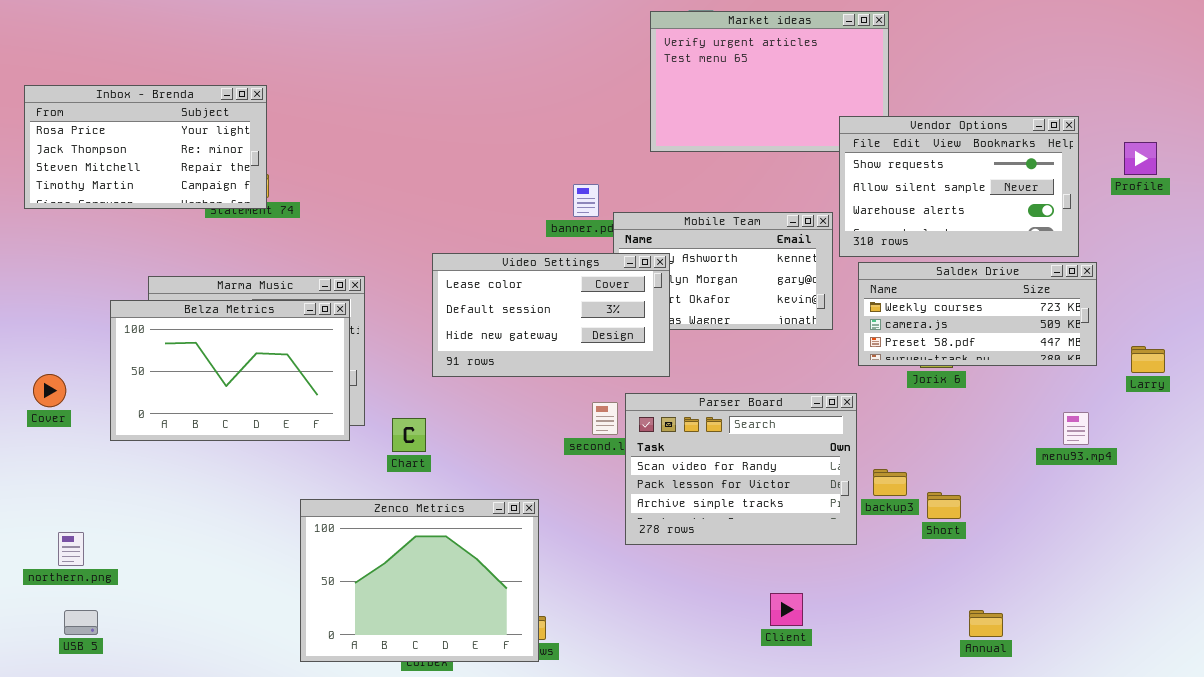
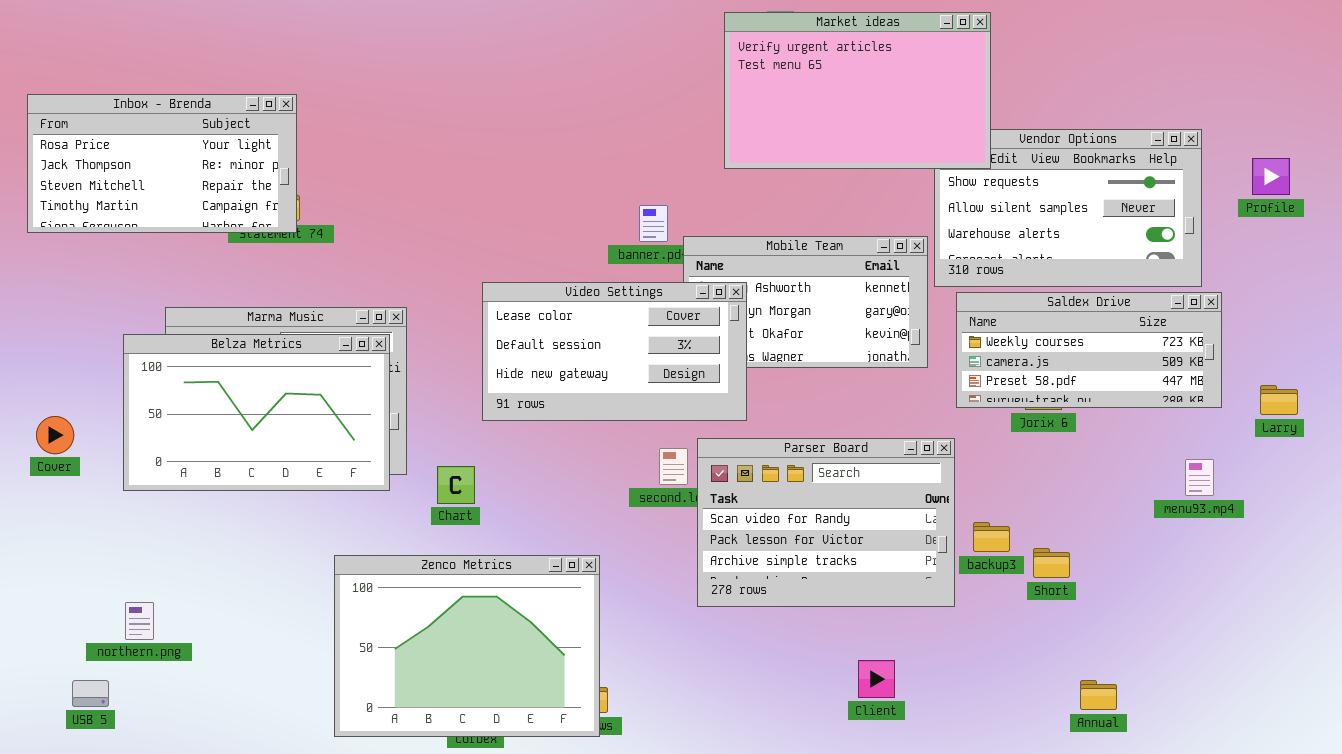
Market ideas: [650,11,889,152] -> [724,12,991,169], raised
northern.png: [58,532,84,566] -> [125,602,154,640], moved

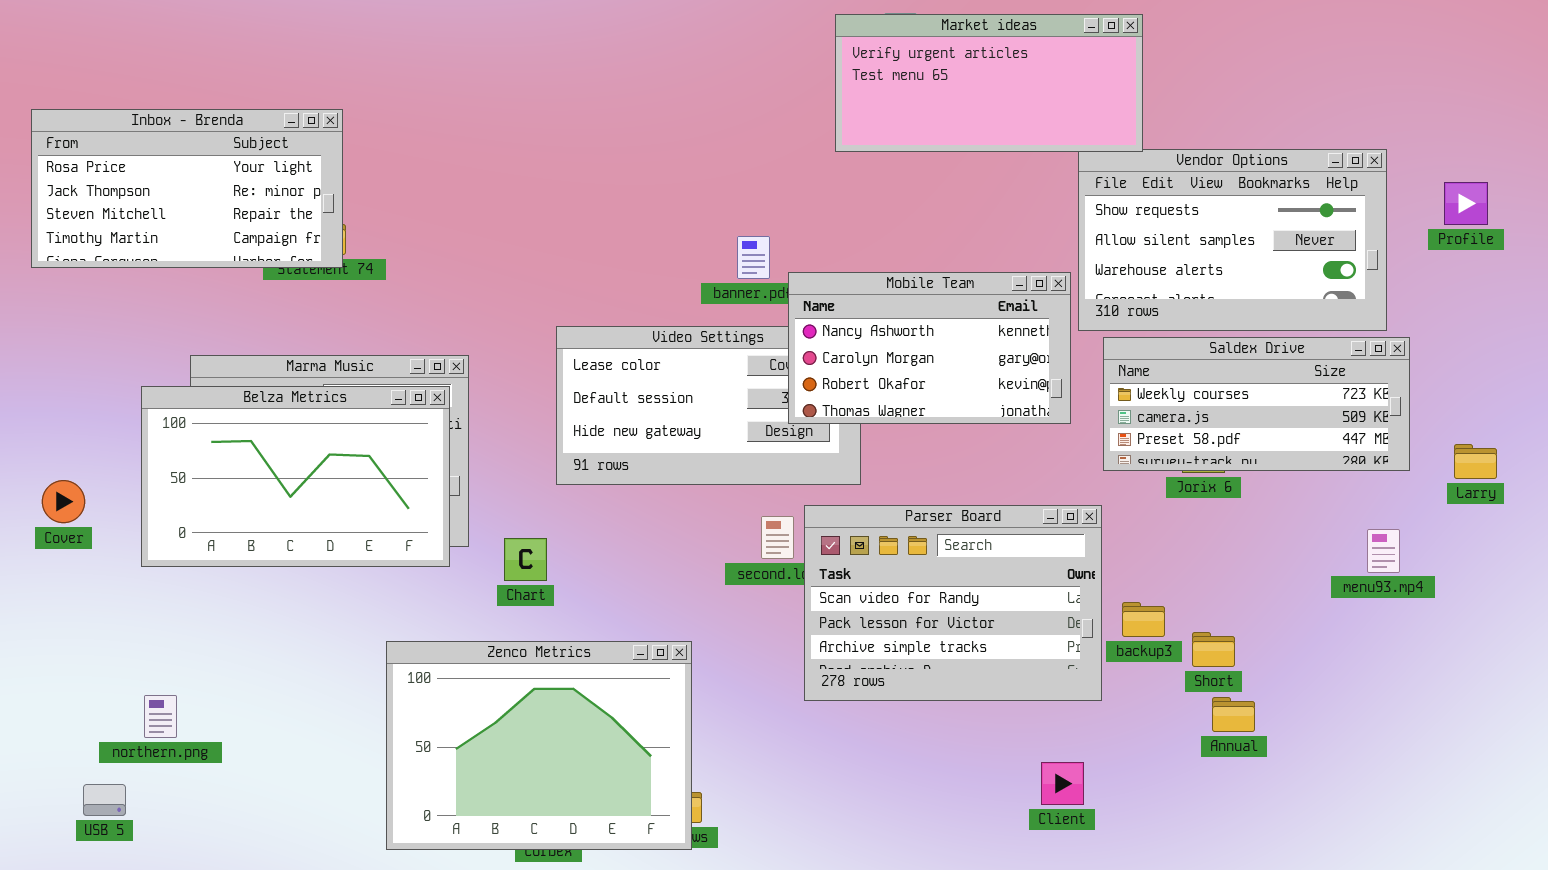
Market ideas: [724,12,991,169] -> [835,14,1143,152], resized
Mobile Team: [683,236,928,368] -> [788,272,1071,424], raised
Client: [858,660,895,698] -> [1041,762,1084,805], moved
Annual: [1080,680,1117,710] -> [1212,697,1255,732], moved

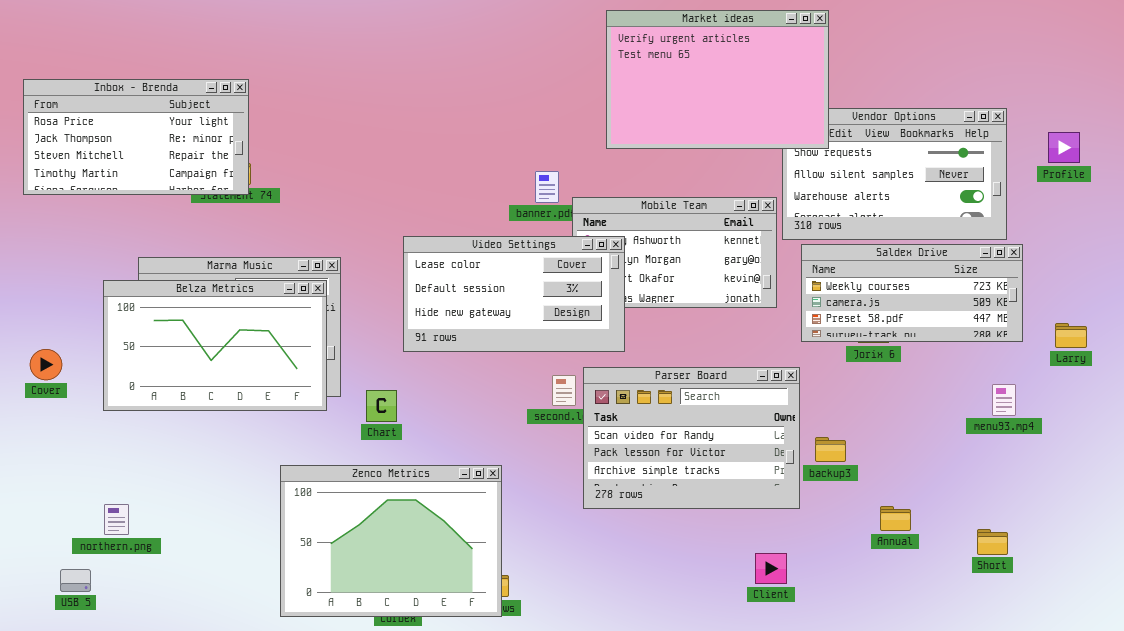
Market ideas: [835,14,1143,152] -> [606,10,829,149], resized
Video Settings: [556,326,861,485] -> [403,236,625,352], raised
Short: [1192,632,1235,667] -> [977,529,1008,555], moved

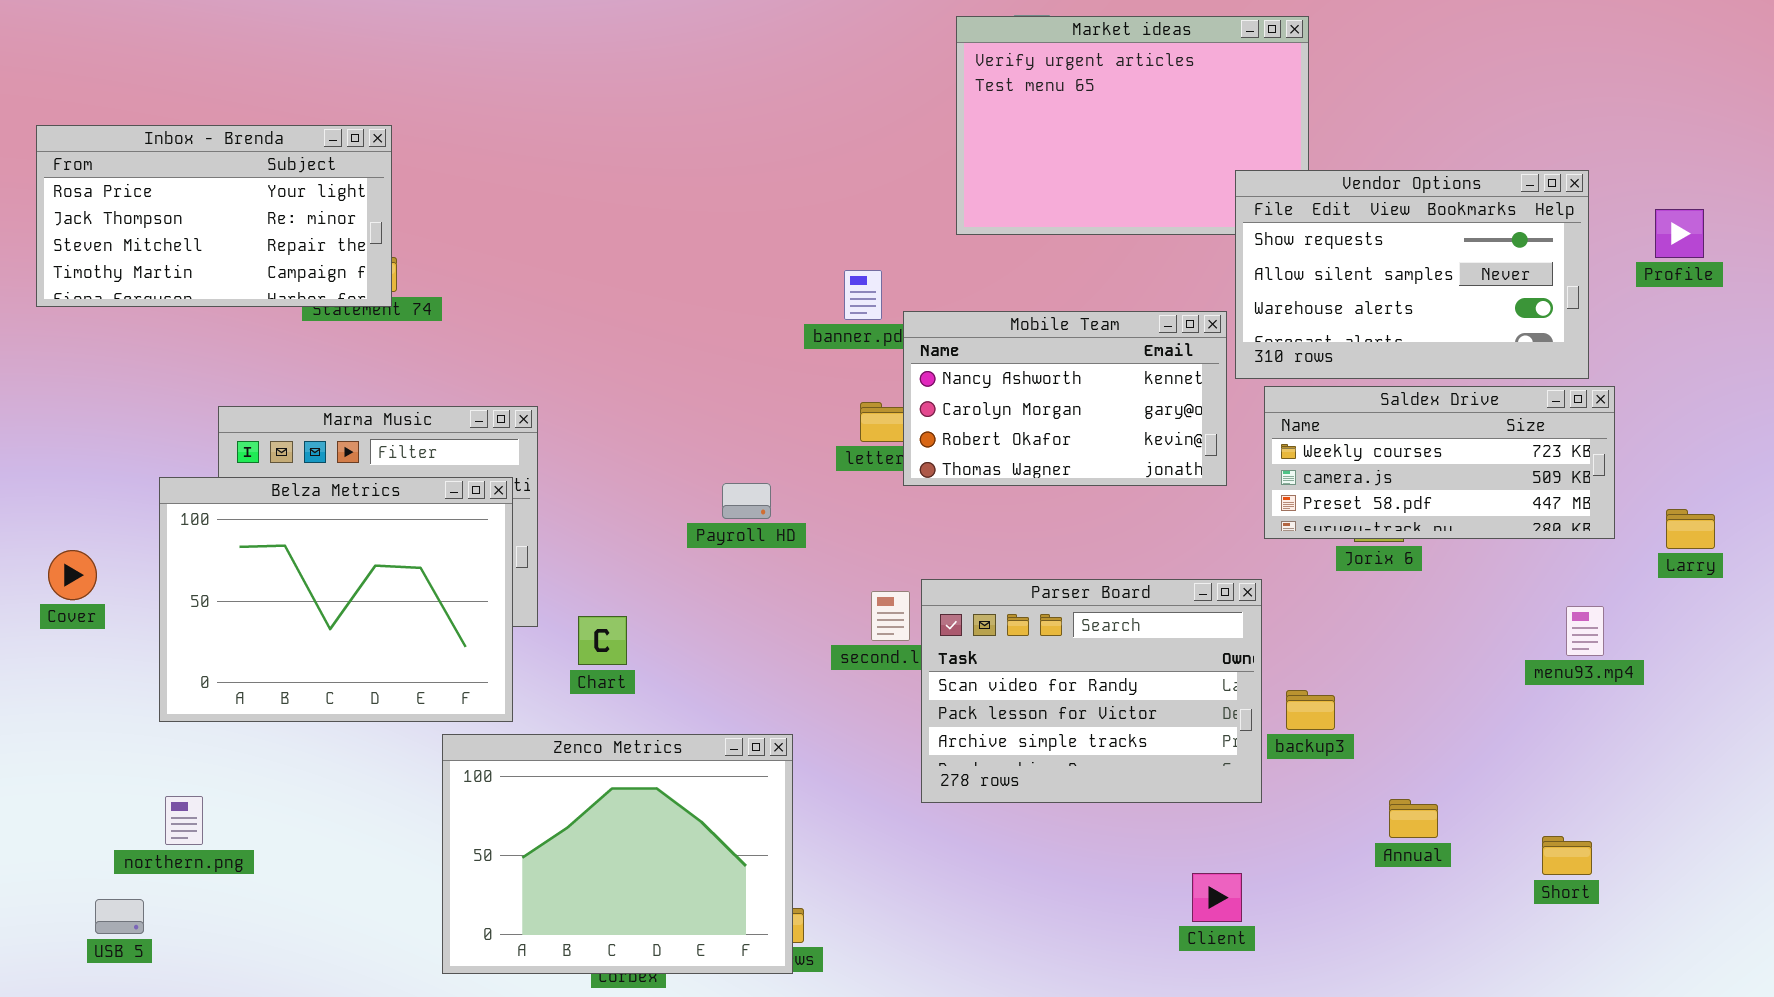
Vendor Options: [782,108,1007,240] -> [1235,170,1589,379], raised
Video Settings: [403,236,625,352] -> none, closed
Belza Metrics: [103,280,327,411] -> [159,477,513,722], moved, resized

